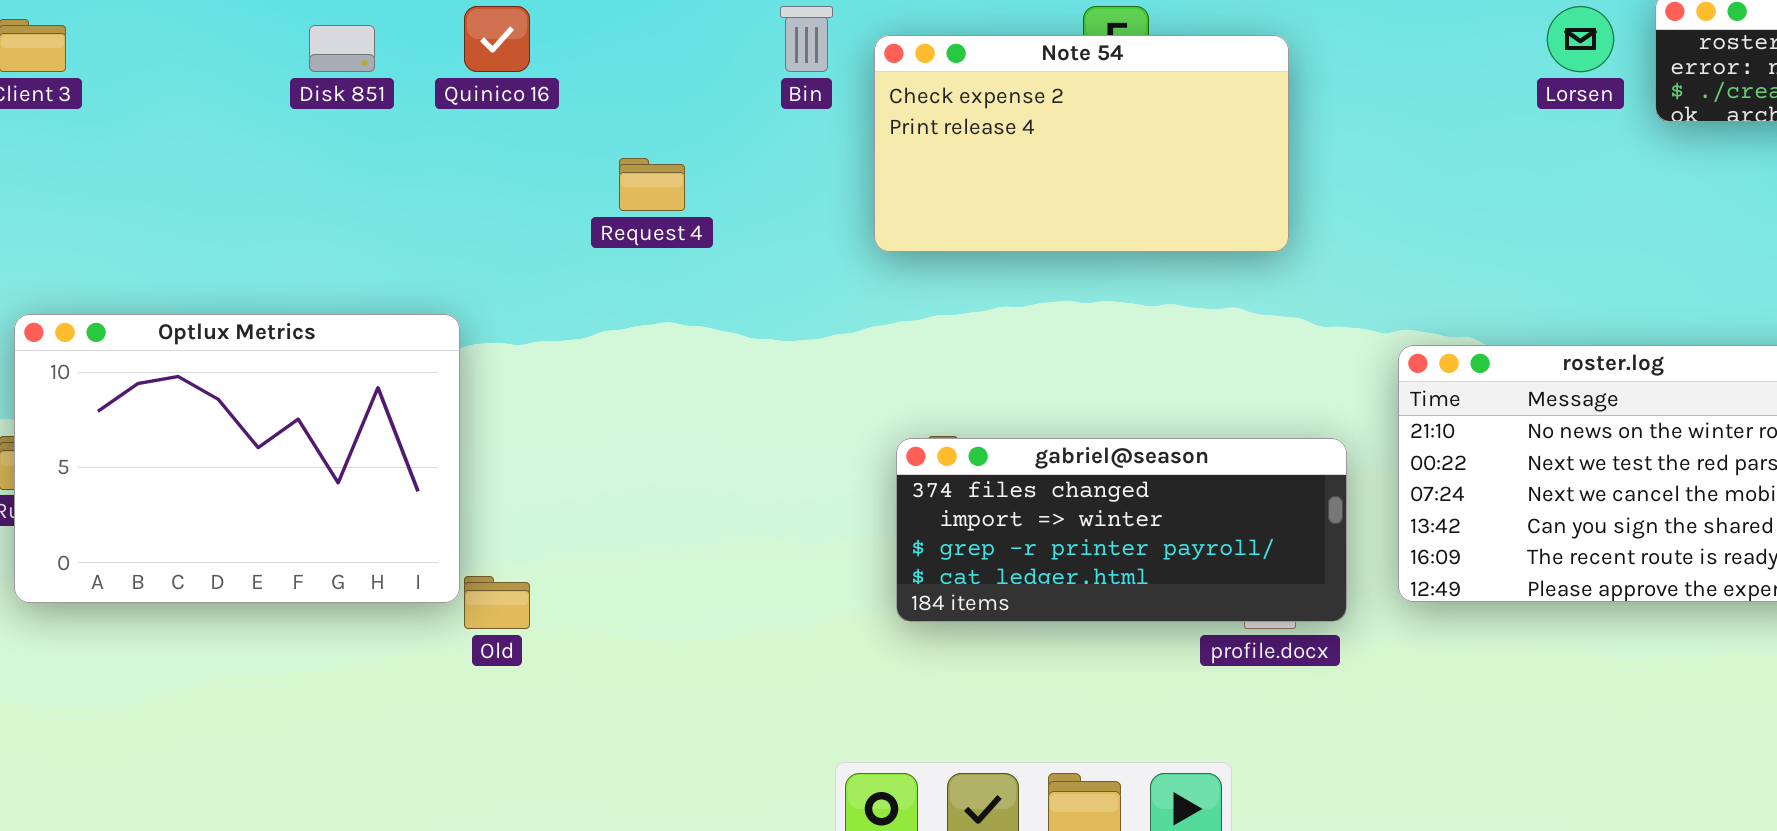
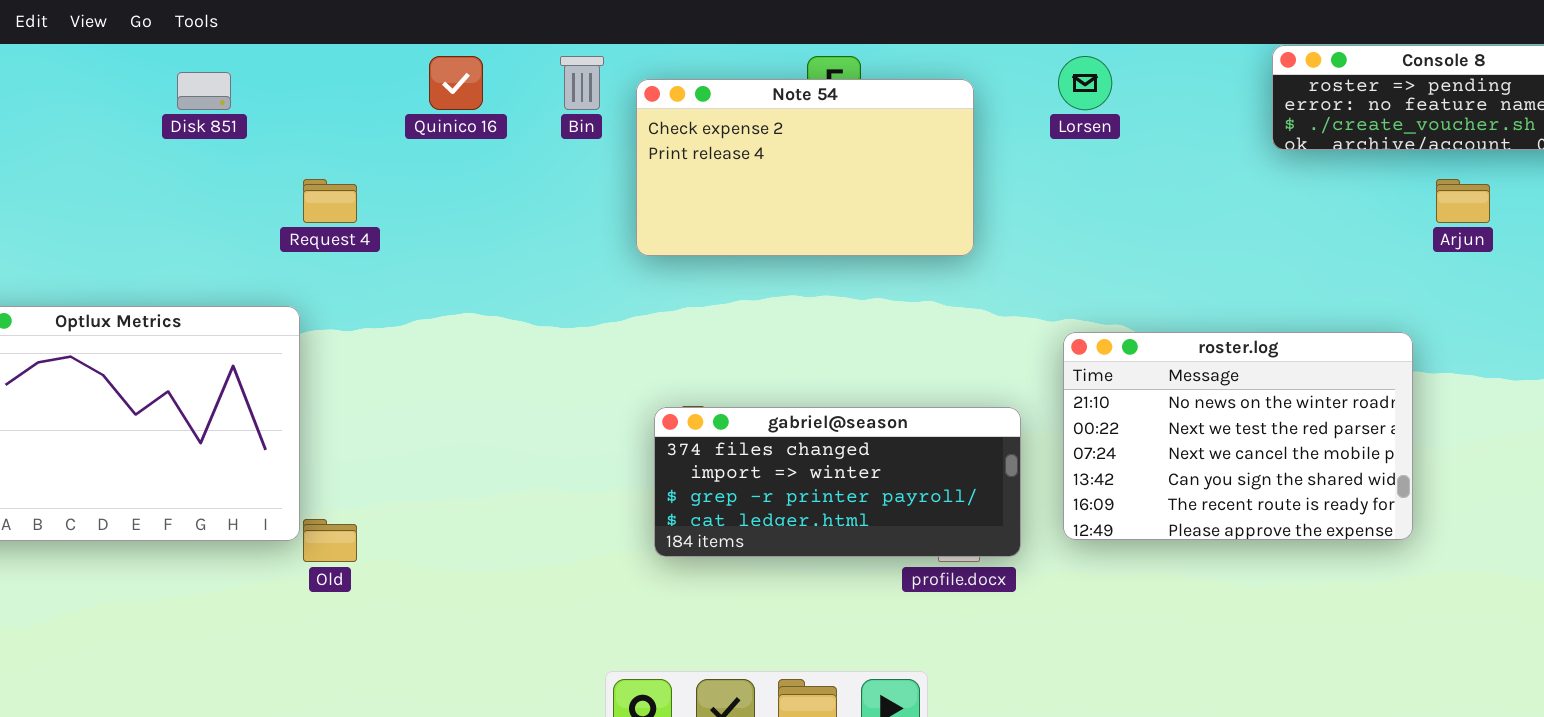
Quinico 16: [464,6,530,72] -> [429,56,483,110], moved
Lorsen: [1547,6,1614,72] -> [1058,56,1112,110], moved
Request 4: [619,158,685,211] -> [303,179,357,223], moved

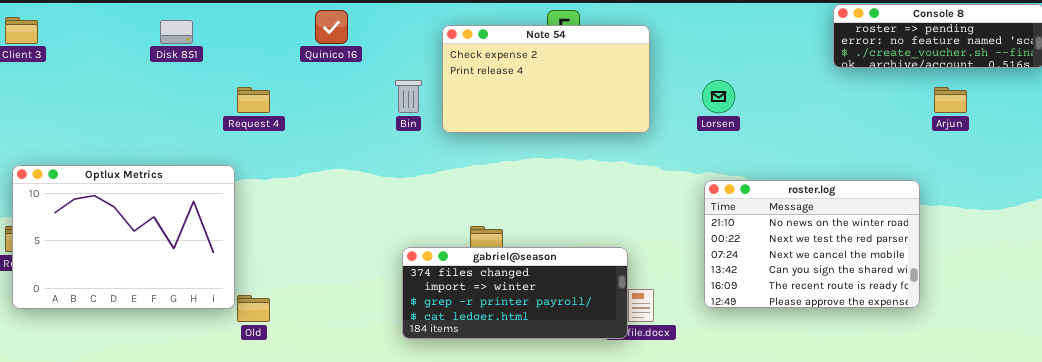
Bin: [560,56,604,110] -> [395,80,422,113], moved
Lorsen: [1058,56,1112,110] -> [702,80,735,113], moved
gabriel@season: [654,407,1021,557] -> [402,247,628,339], moved

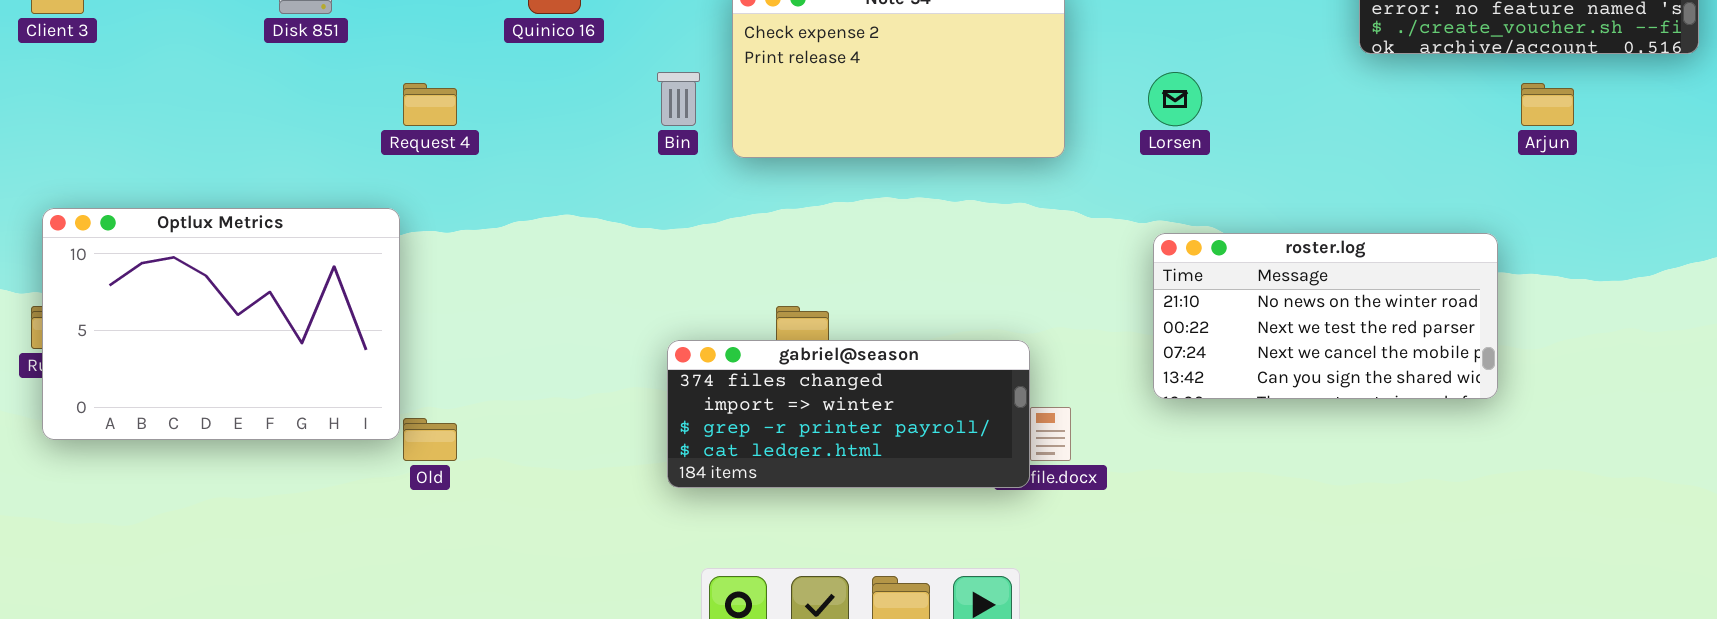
roster.log: [704,180,920,308] -> [1153,233,1498,399], resized

